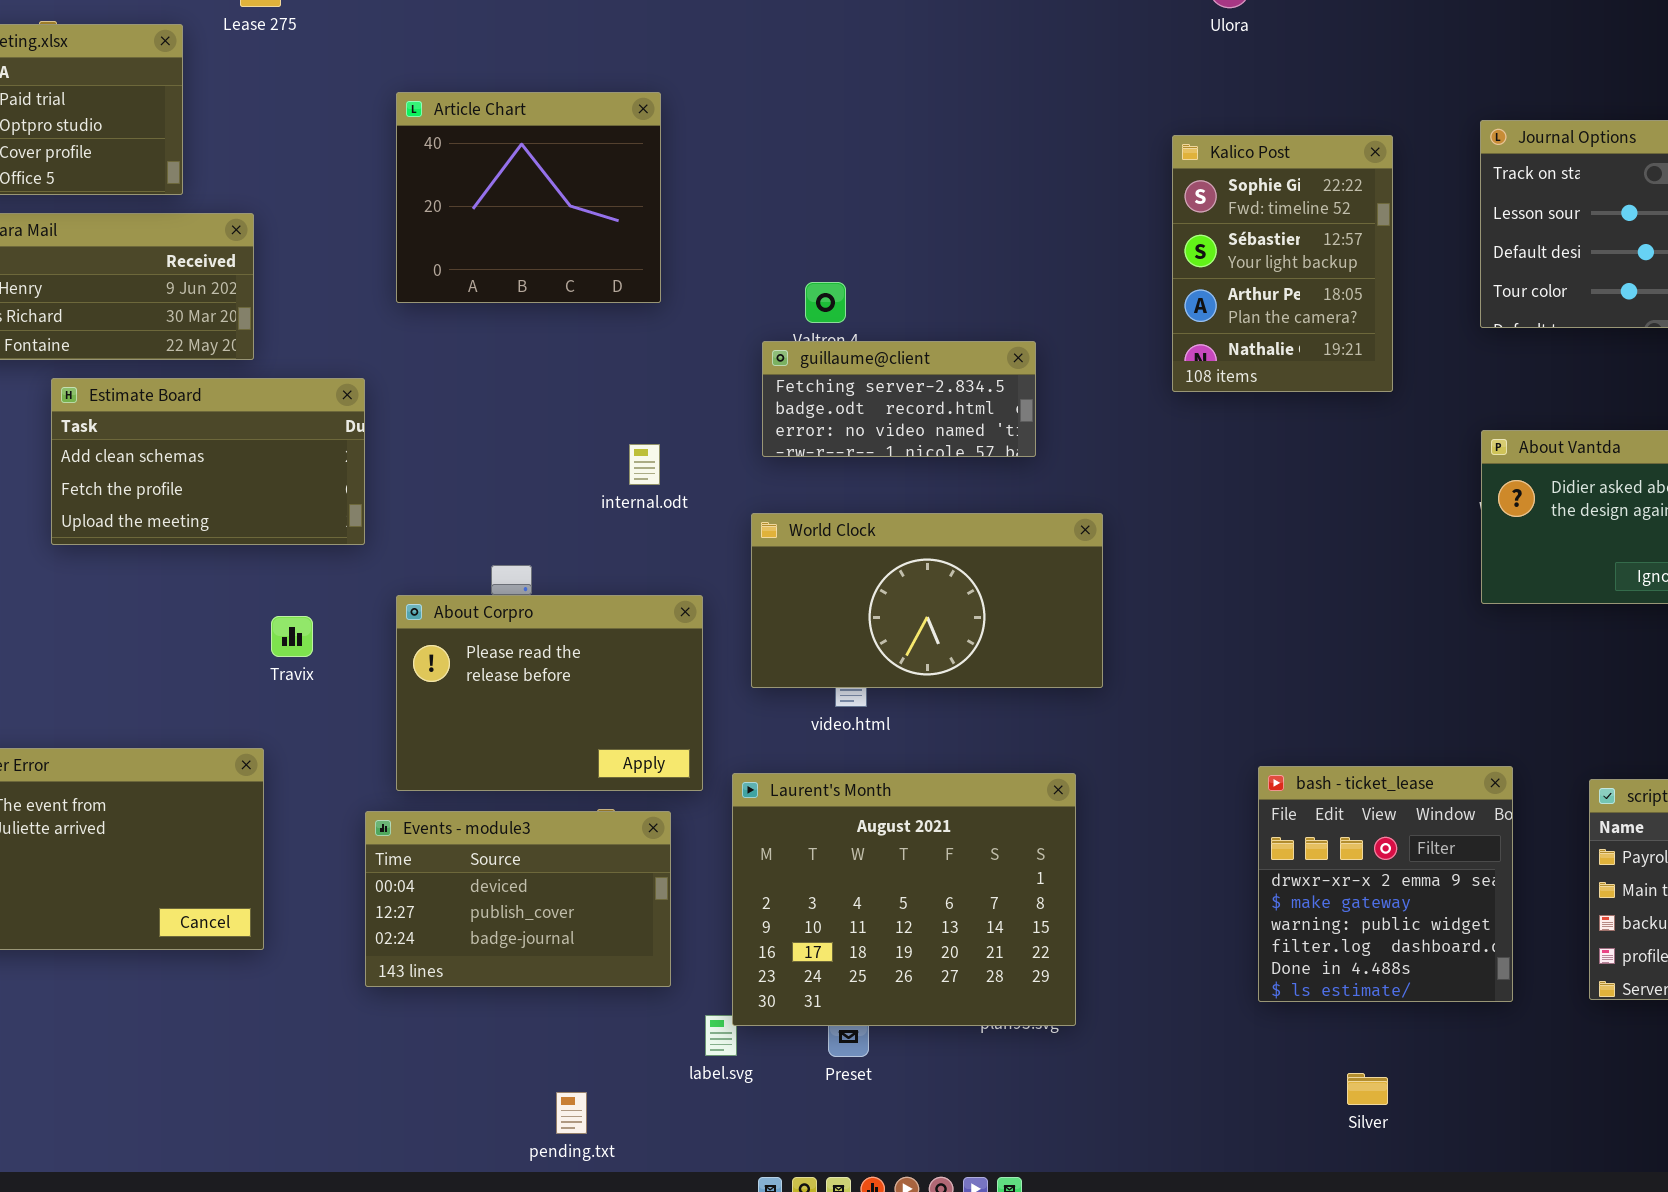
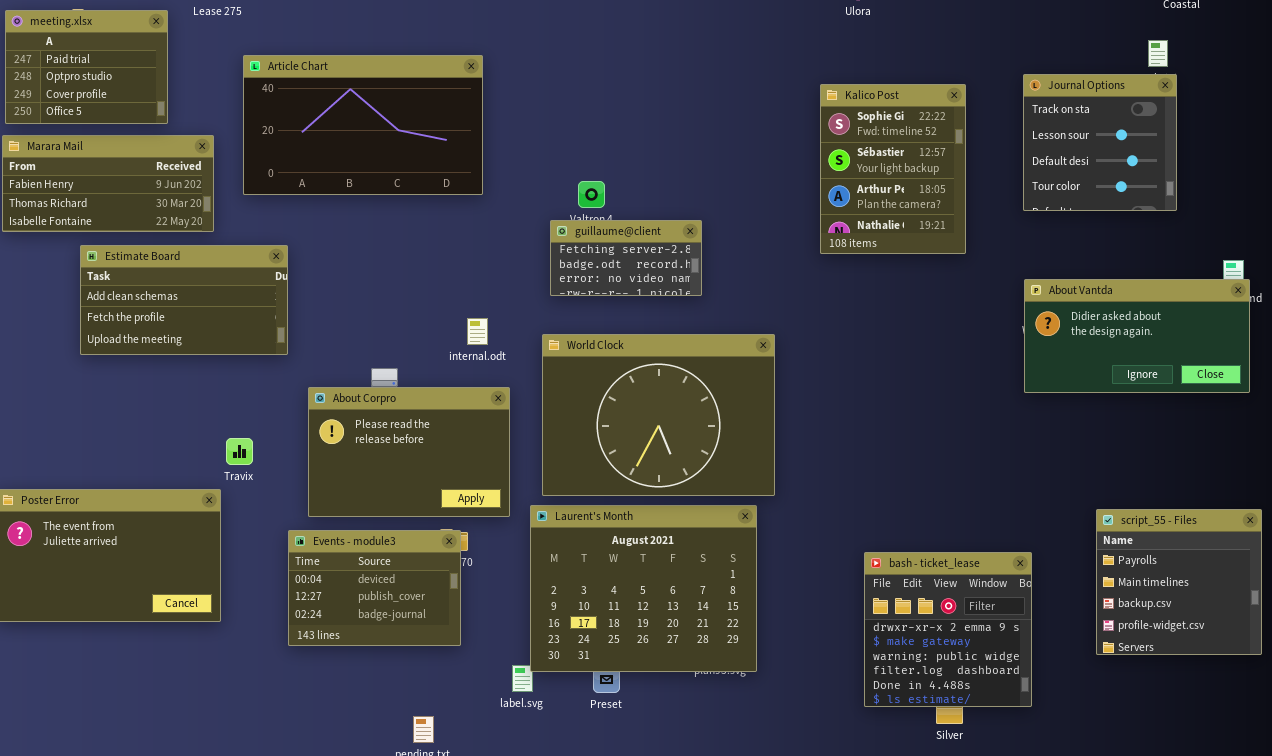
Article Chart: [396,92,661,303] -> [243,55,483,195], resized
guillaume@client: [762,341,1036,457] -> [550,220,702,296], resized
internal.odt: [629,444,660,485] -> [467,318,488,345], moved
World Clock: [751,513,1103,688] -> [542,334,775,496], resized
Travix: [271,616,313,657] -> [226,438,253,465], moved
bash - ticket_lease: [1258,766,1513,1002] -> [864,552,1032,707], moved
Events - module3: [365,811,671,987] -> [288,530,461,646], resized

